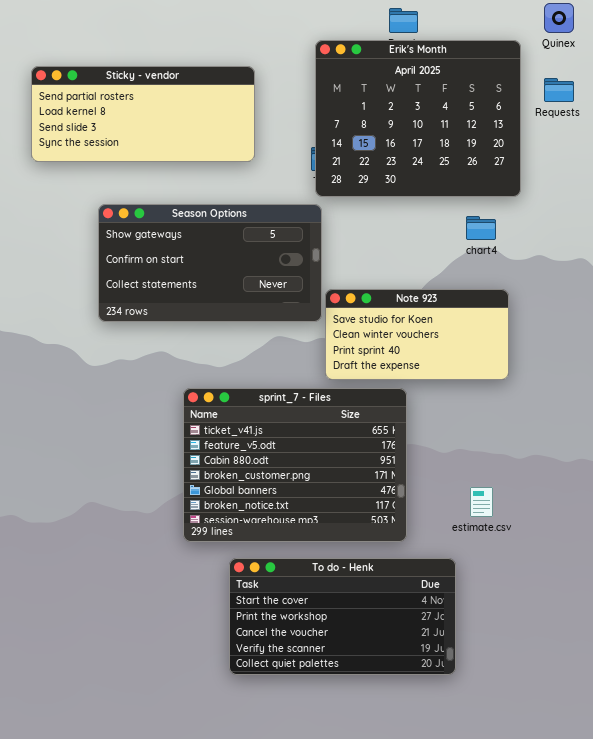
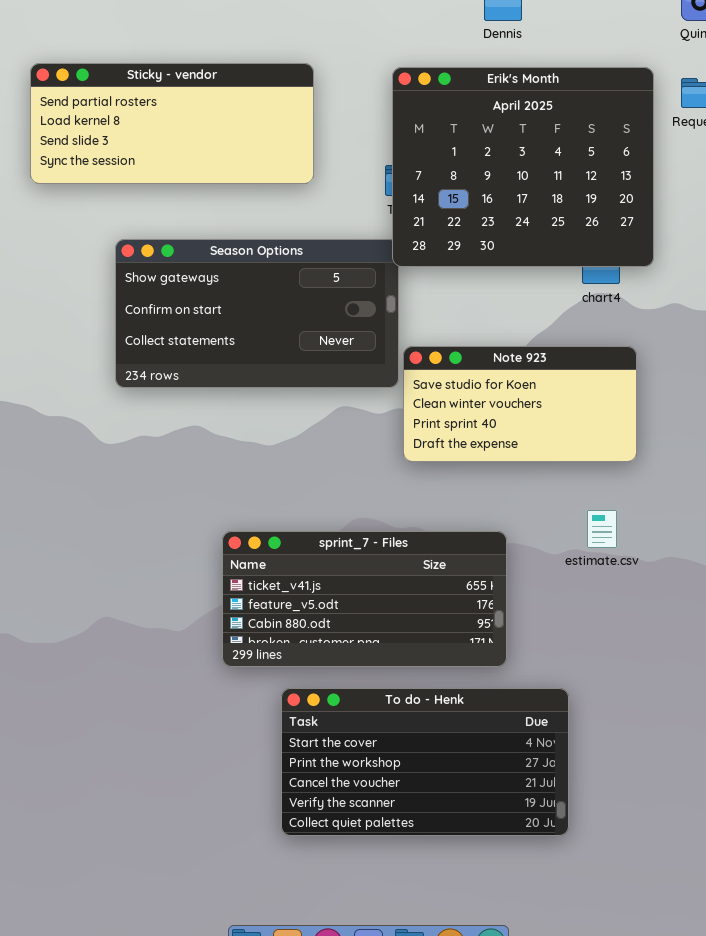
Erik's Month: [315,40,521,197] -> [392,67,654,267], moved
sprint_7 - Files: [183,388,407,542] -> [222,531,507,667], resized
estimate.csv: [470,487,493,517] -> [587,510,617,548], moved

